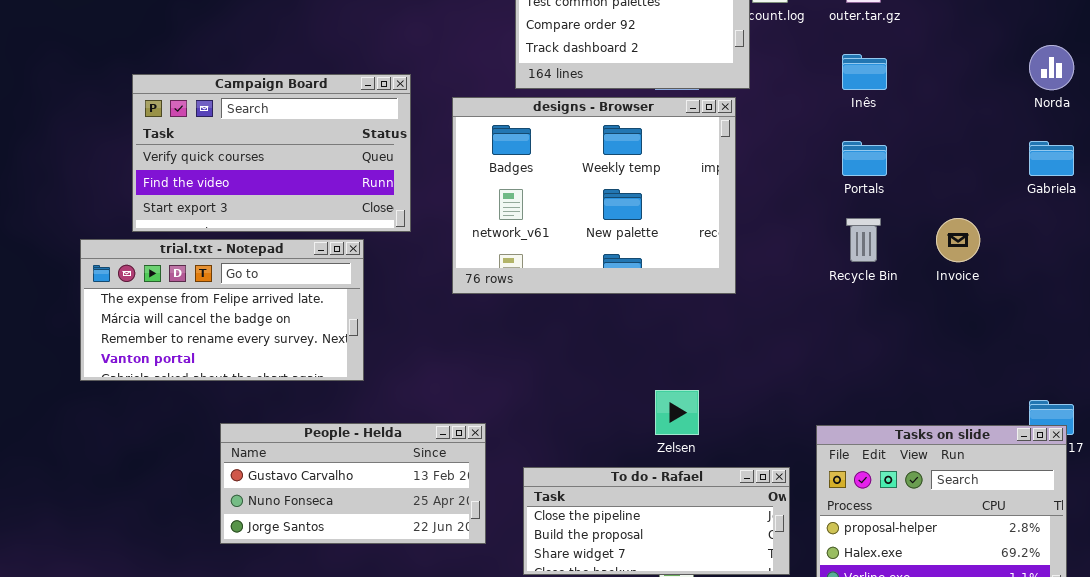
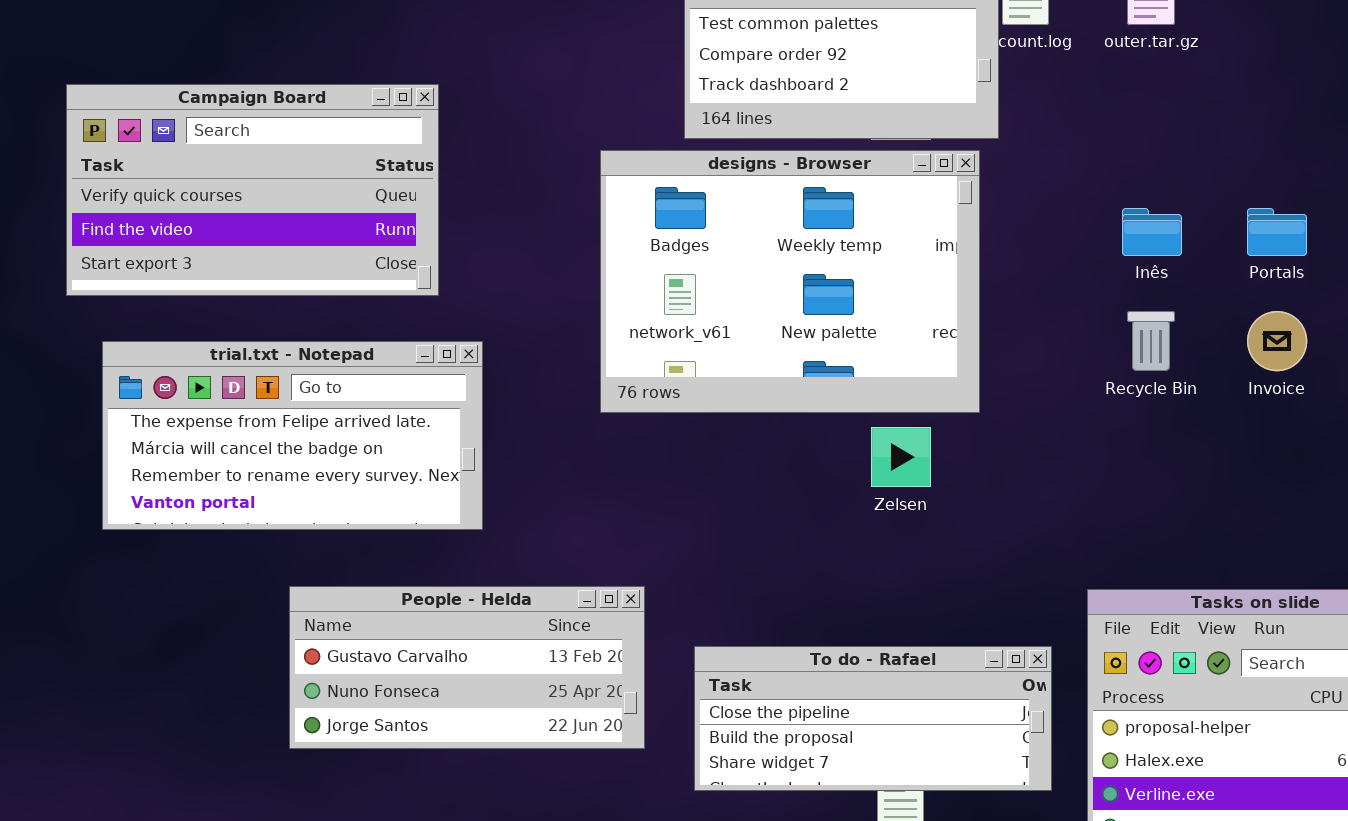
Inês: [842,54,887,90] -> [1122,208,1182,256], moved
Campaign Board: [132,74,411,232] -> [66,84,439,296], moved
Portals: [842,141,887,176] -> [1247,208,1307,256], moved
Zelsen: [655,390,699,435] -> [871,427,931,487], moved

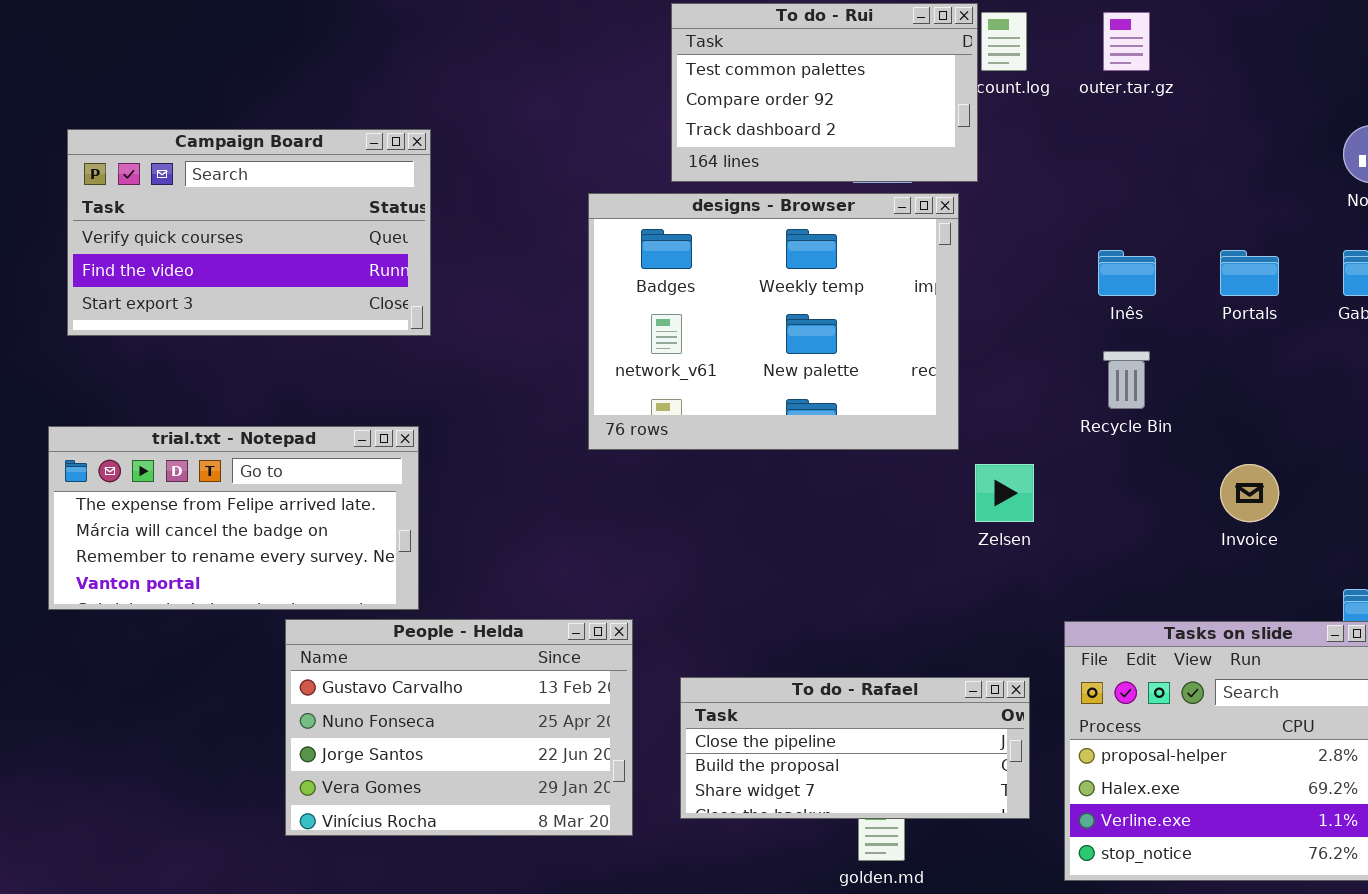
Invoice: [1247,311,1307,371] -> [1220,464,1279,522], moved
trial.txt - Notepad: [102,341,483,530] -> [48,426,419,610], moved
Zelsen: [871,427,931,487] -> [975,464,1034,522], moved
People - Helda: [289,586,645,749] -> [285,619,633,836], resized

